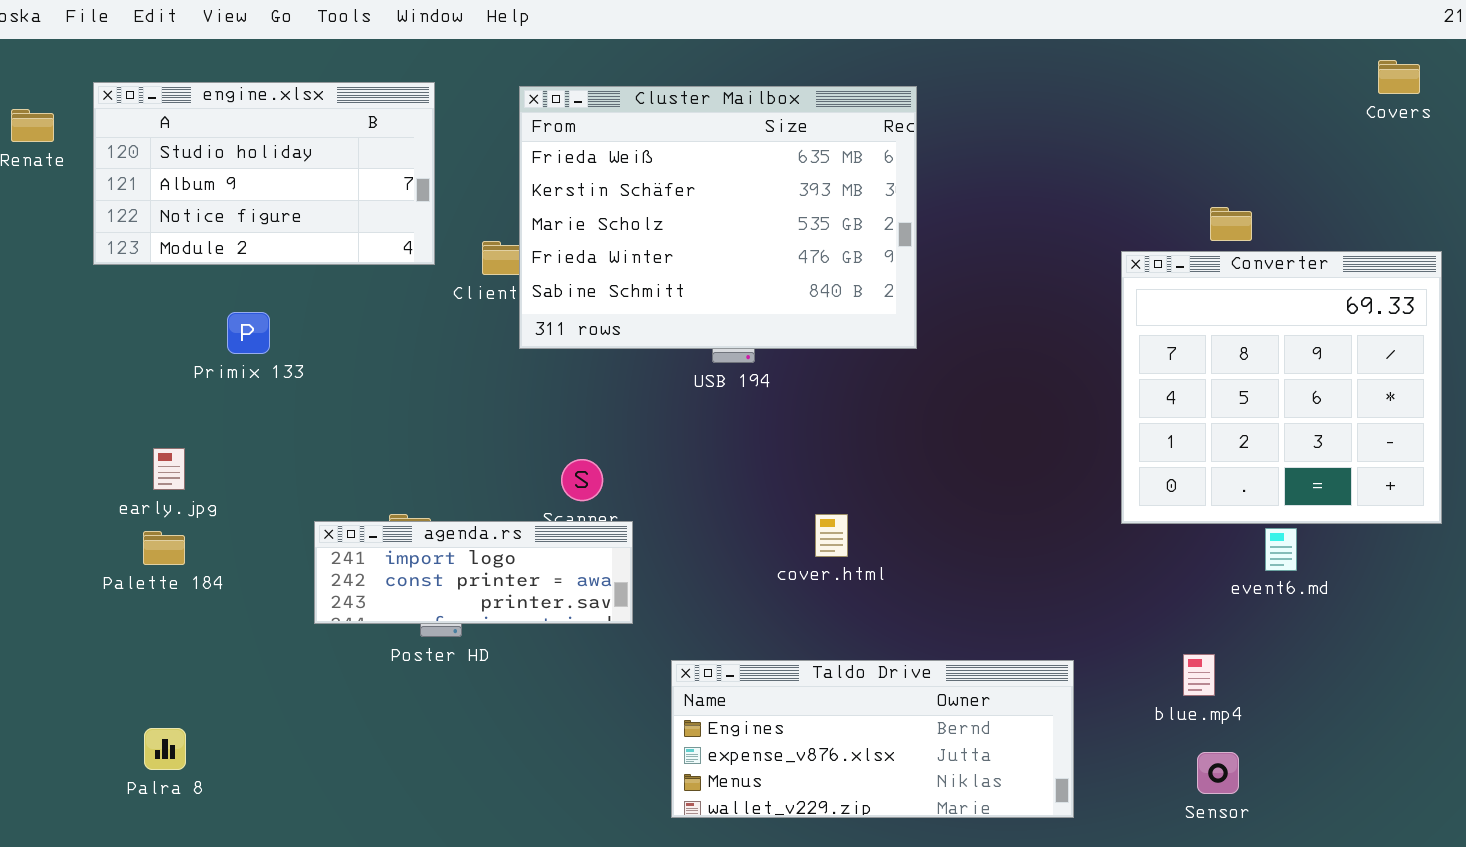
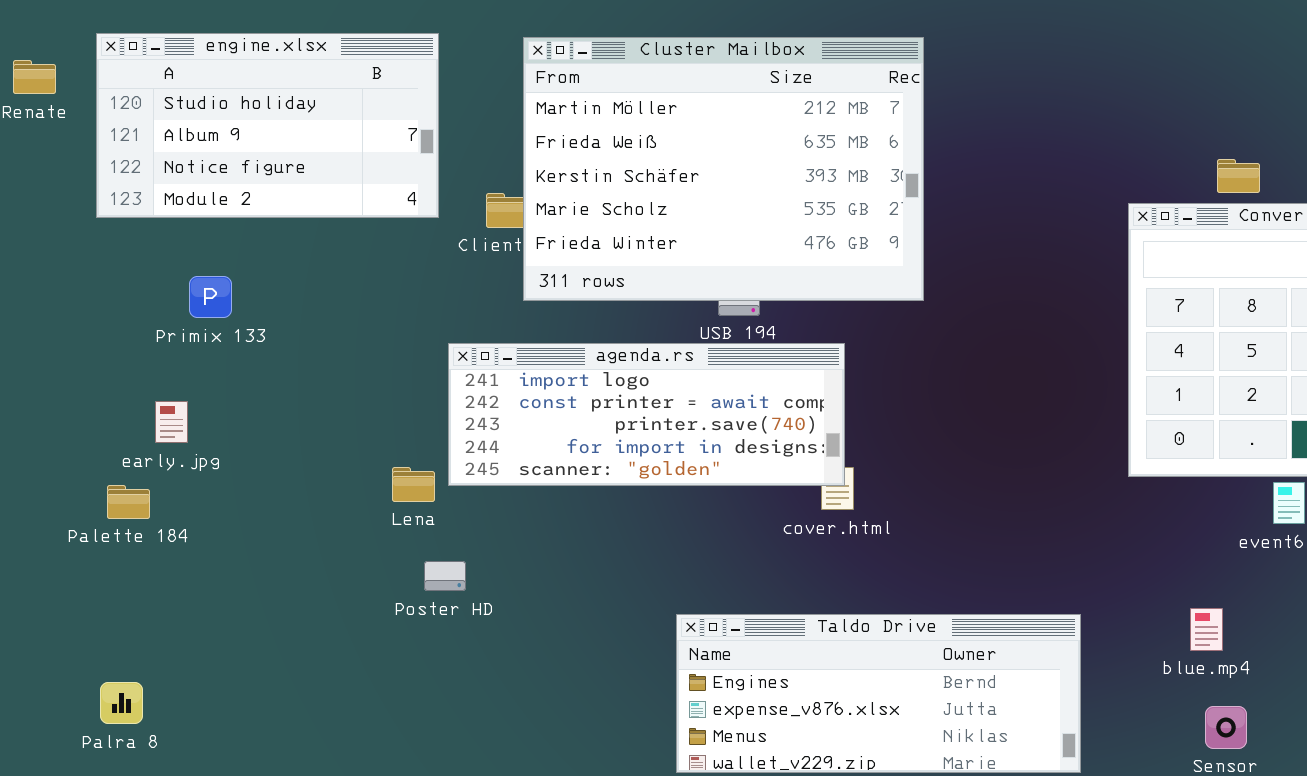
Cluster Mailbox: [519,86,917,349] -> [523,37,924,301], scrolled up 1 row
Primix 133: [227,312,270,354] -> [189,276,232,318], moved
agenda.rs: [314,521,633,624] -> [448,343,845,486], moved, resized
Palette 184: [143,531,185,565] -> [107,485,150,519], moved
Palra 8: [144,728,186,770] -> [100,682,143,724], moved

